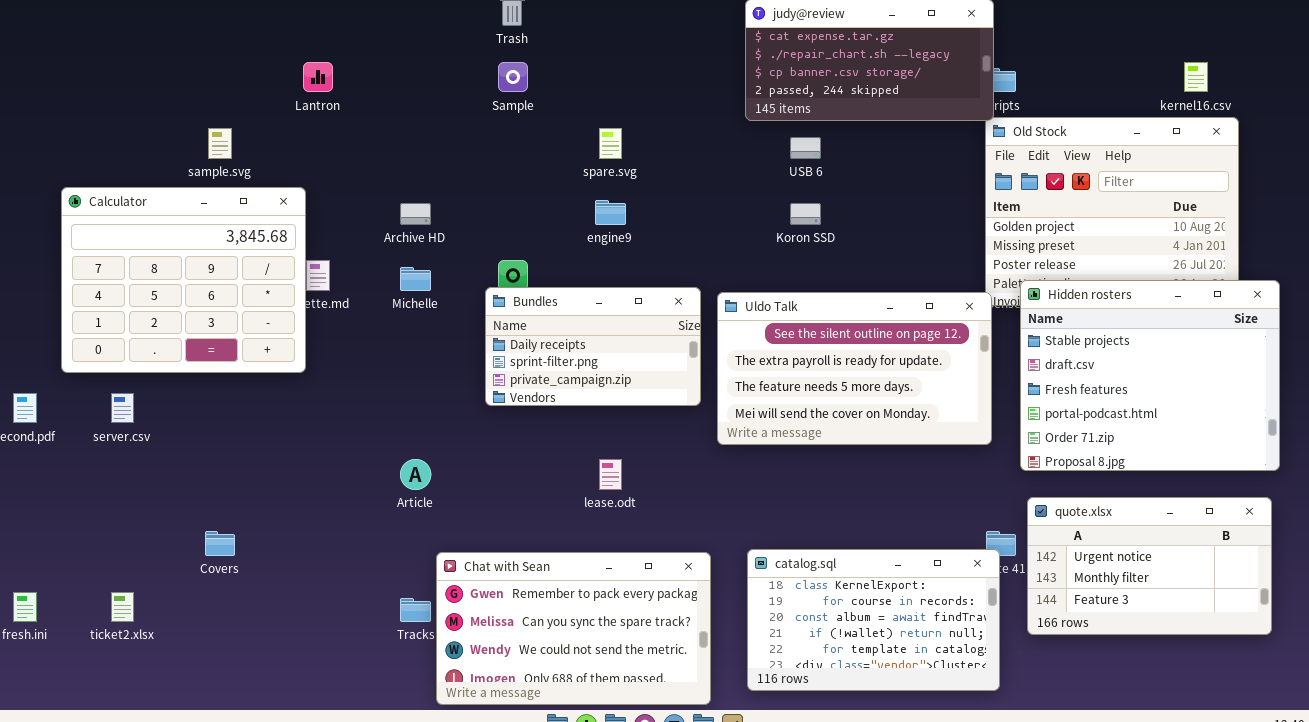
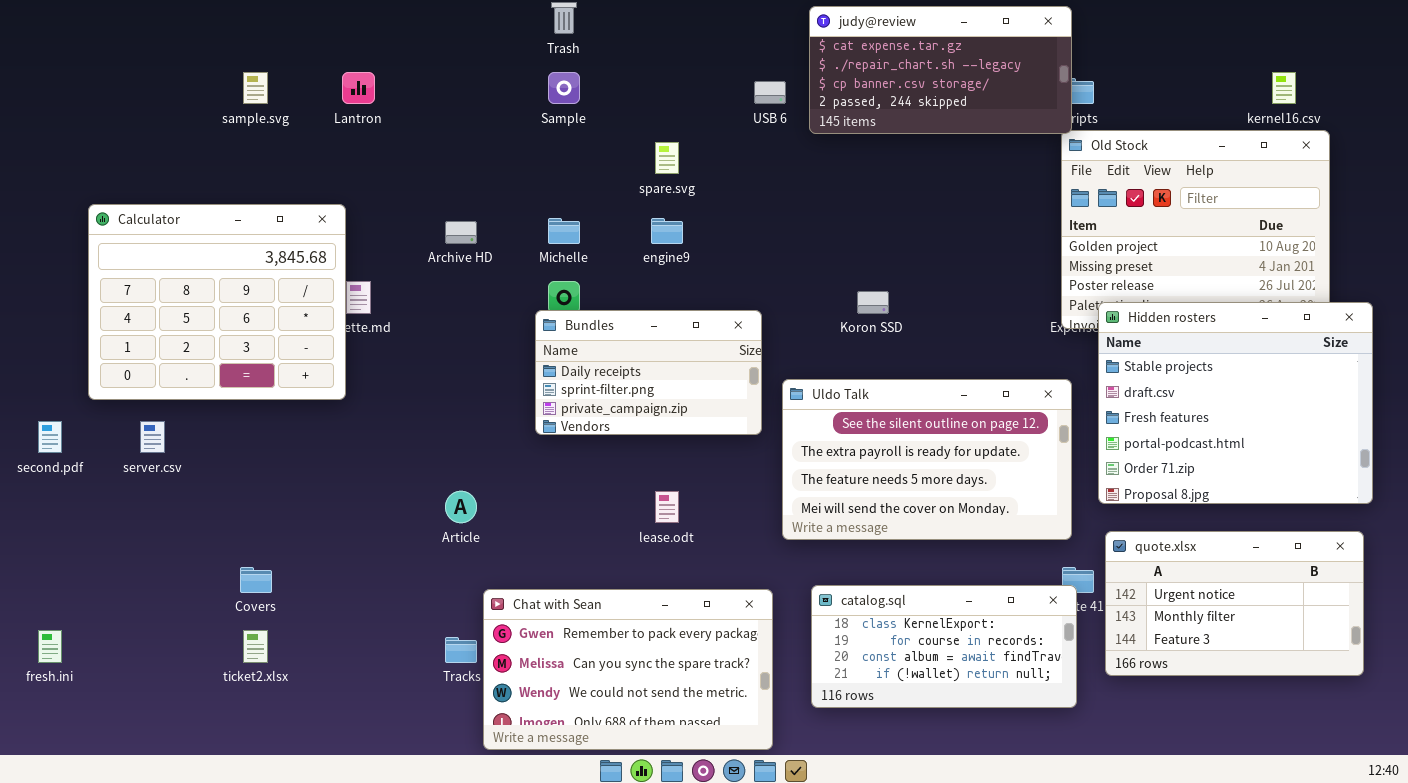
sample.svg: [208,128,232,159] -> [243,72,268,104], moved
USB 6: [790,137,821,159] -> [754,81,786,104], moved
Koron SSD: [790,203,821,225] -> [857,291,889,314], moved
Michelle: [400,267,431,291] -> [548,218,580,244], moved
Uldo Talk: [717,292,992,445] -> [782,379,1072,540], moved
catalog.sql: [747,549,1000,691] -> [811,585,1077,708], resized
ticket2.xlsx: [111,592,134,622] -> [243,630,268,663], moved

